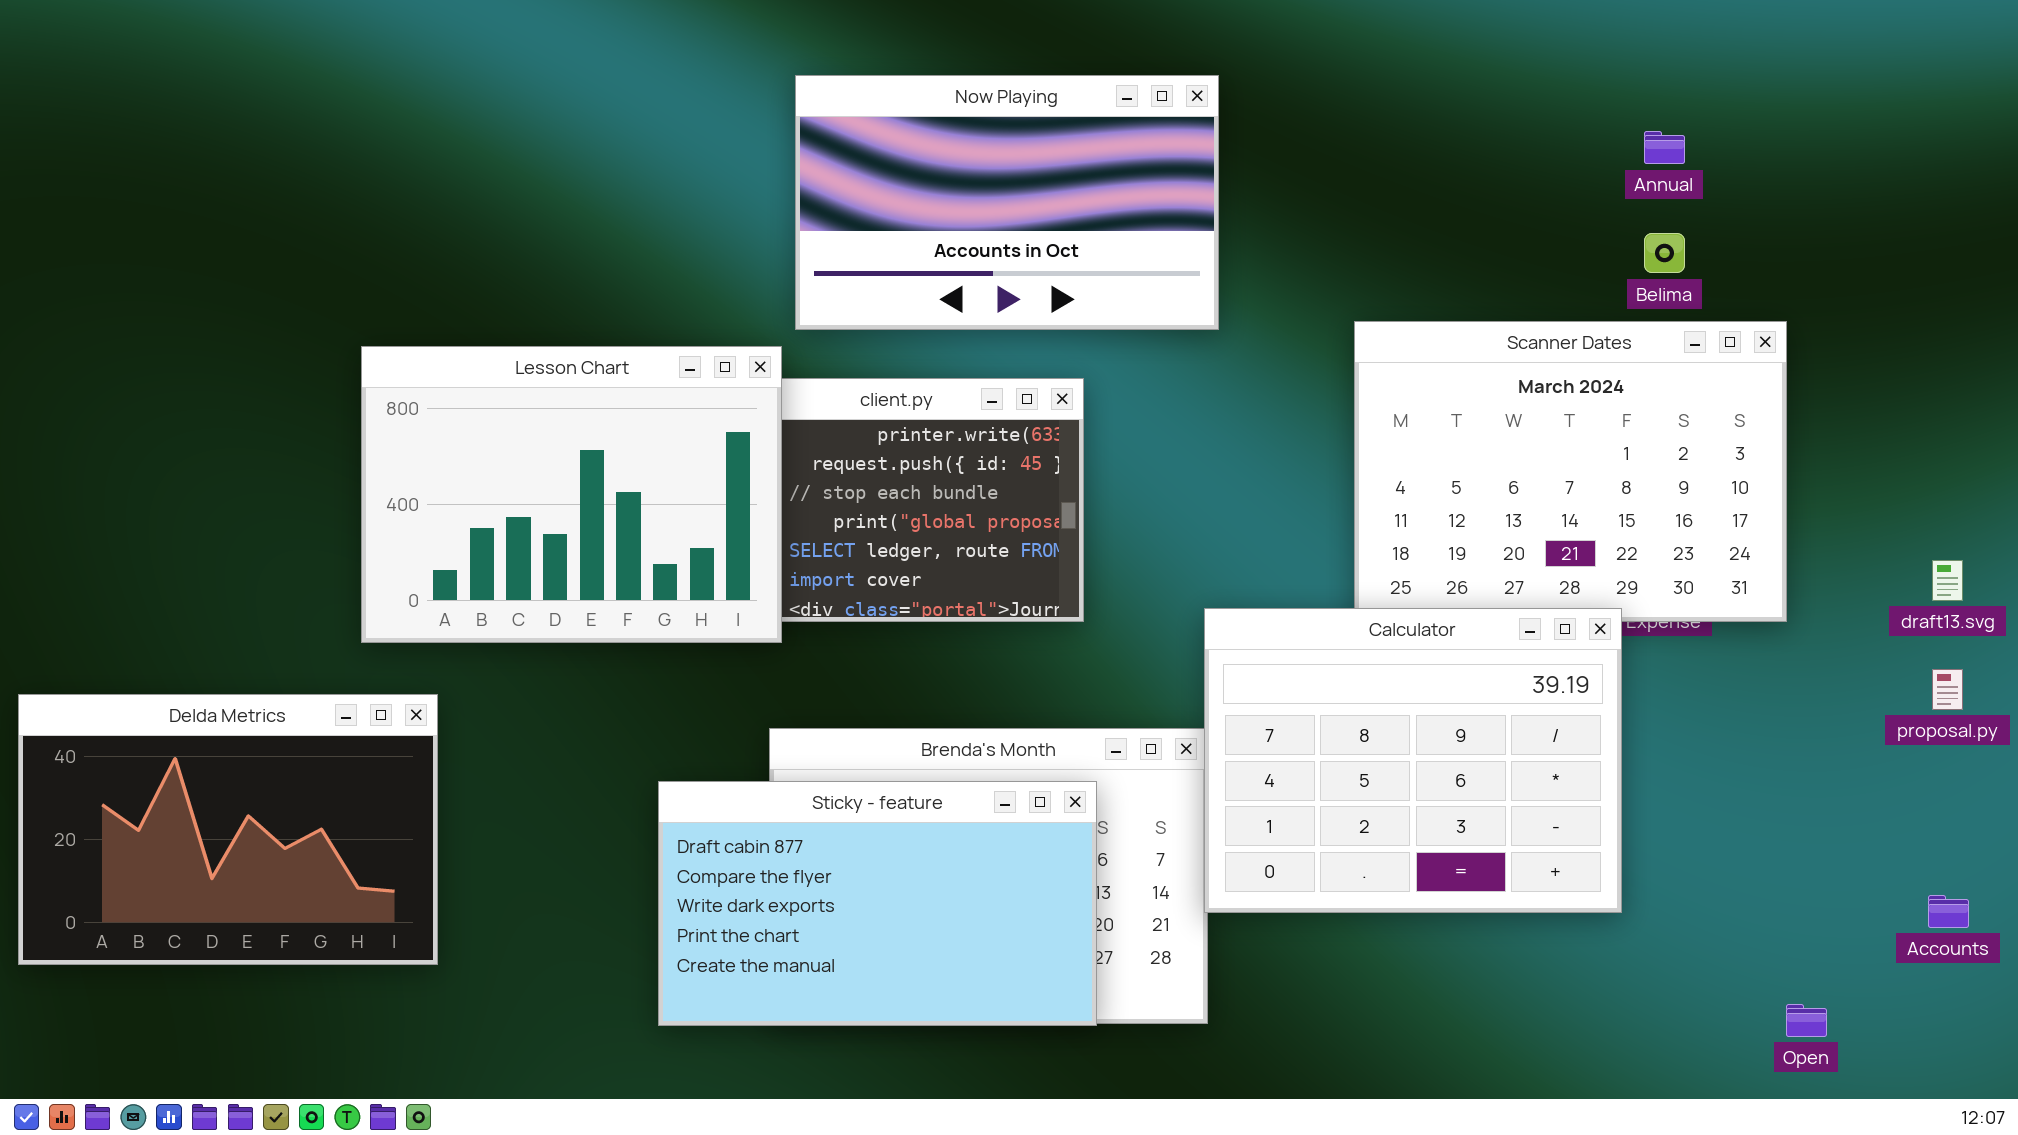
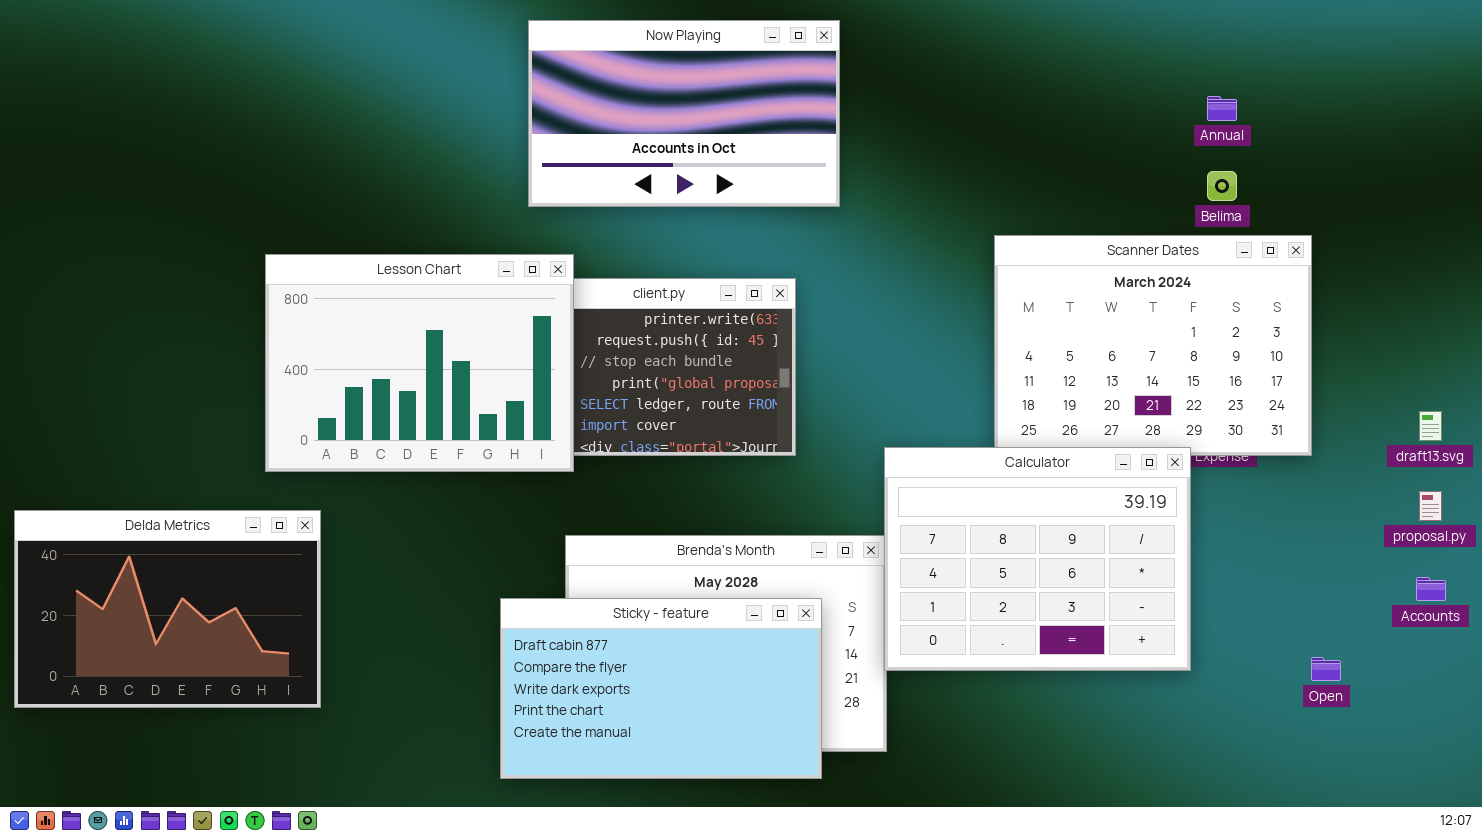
Now Playing: [795,75,1219,330] -> [528,20,840,207], moved
Sticky - feature: [658,781,1097,1026] -> [500,598,822,779], moved
Accounts: [1928,895,1969,928] -> [1416,577,1446,601], moved
Open: [1786,1004,1827,1037] -> [1311,657,1341,681], moved

